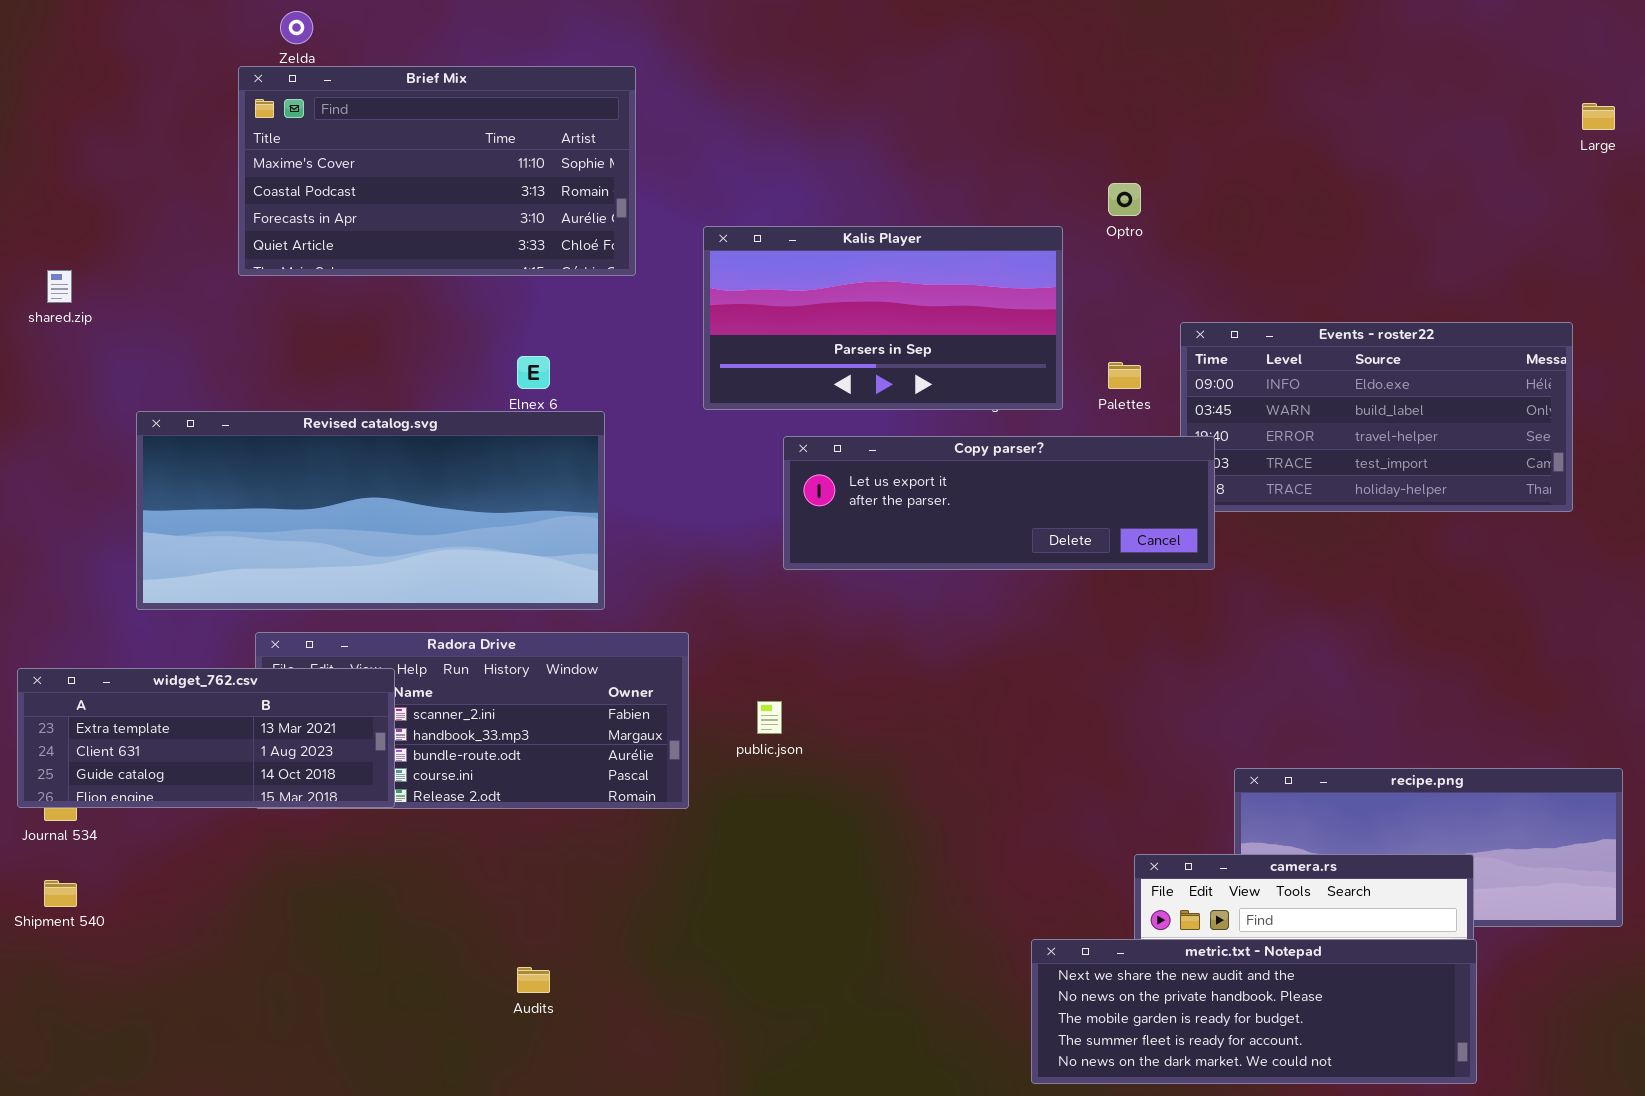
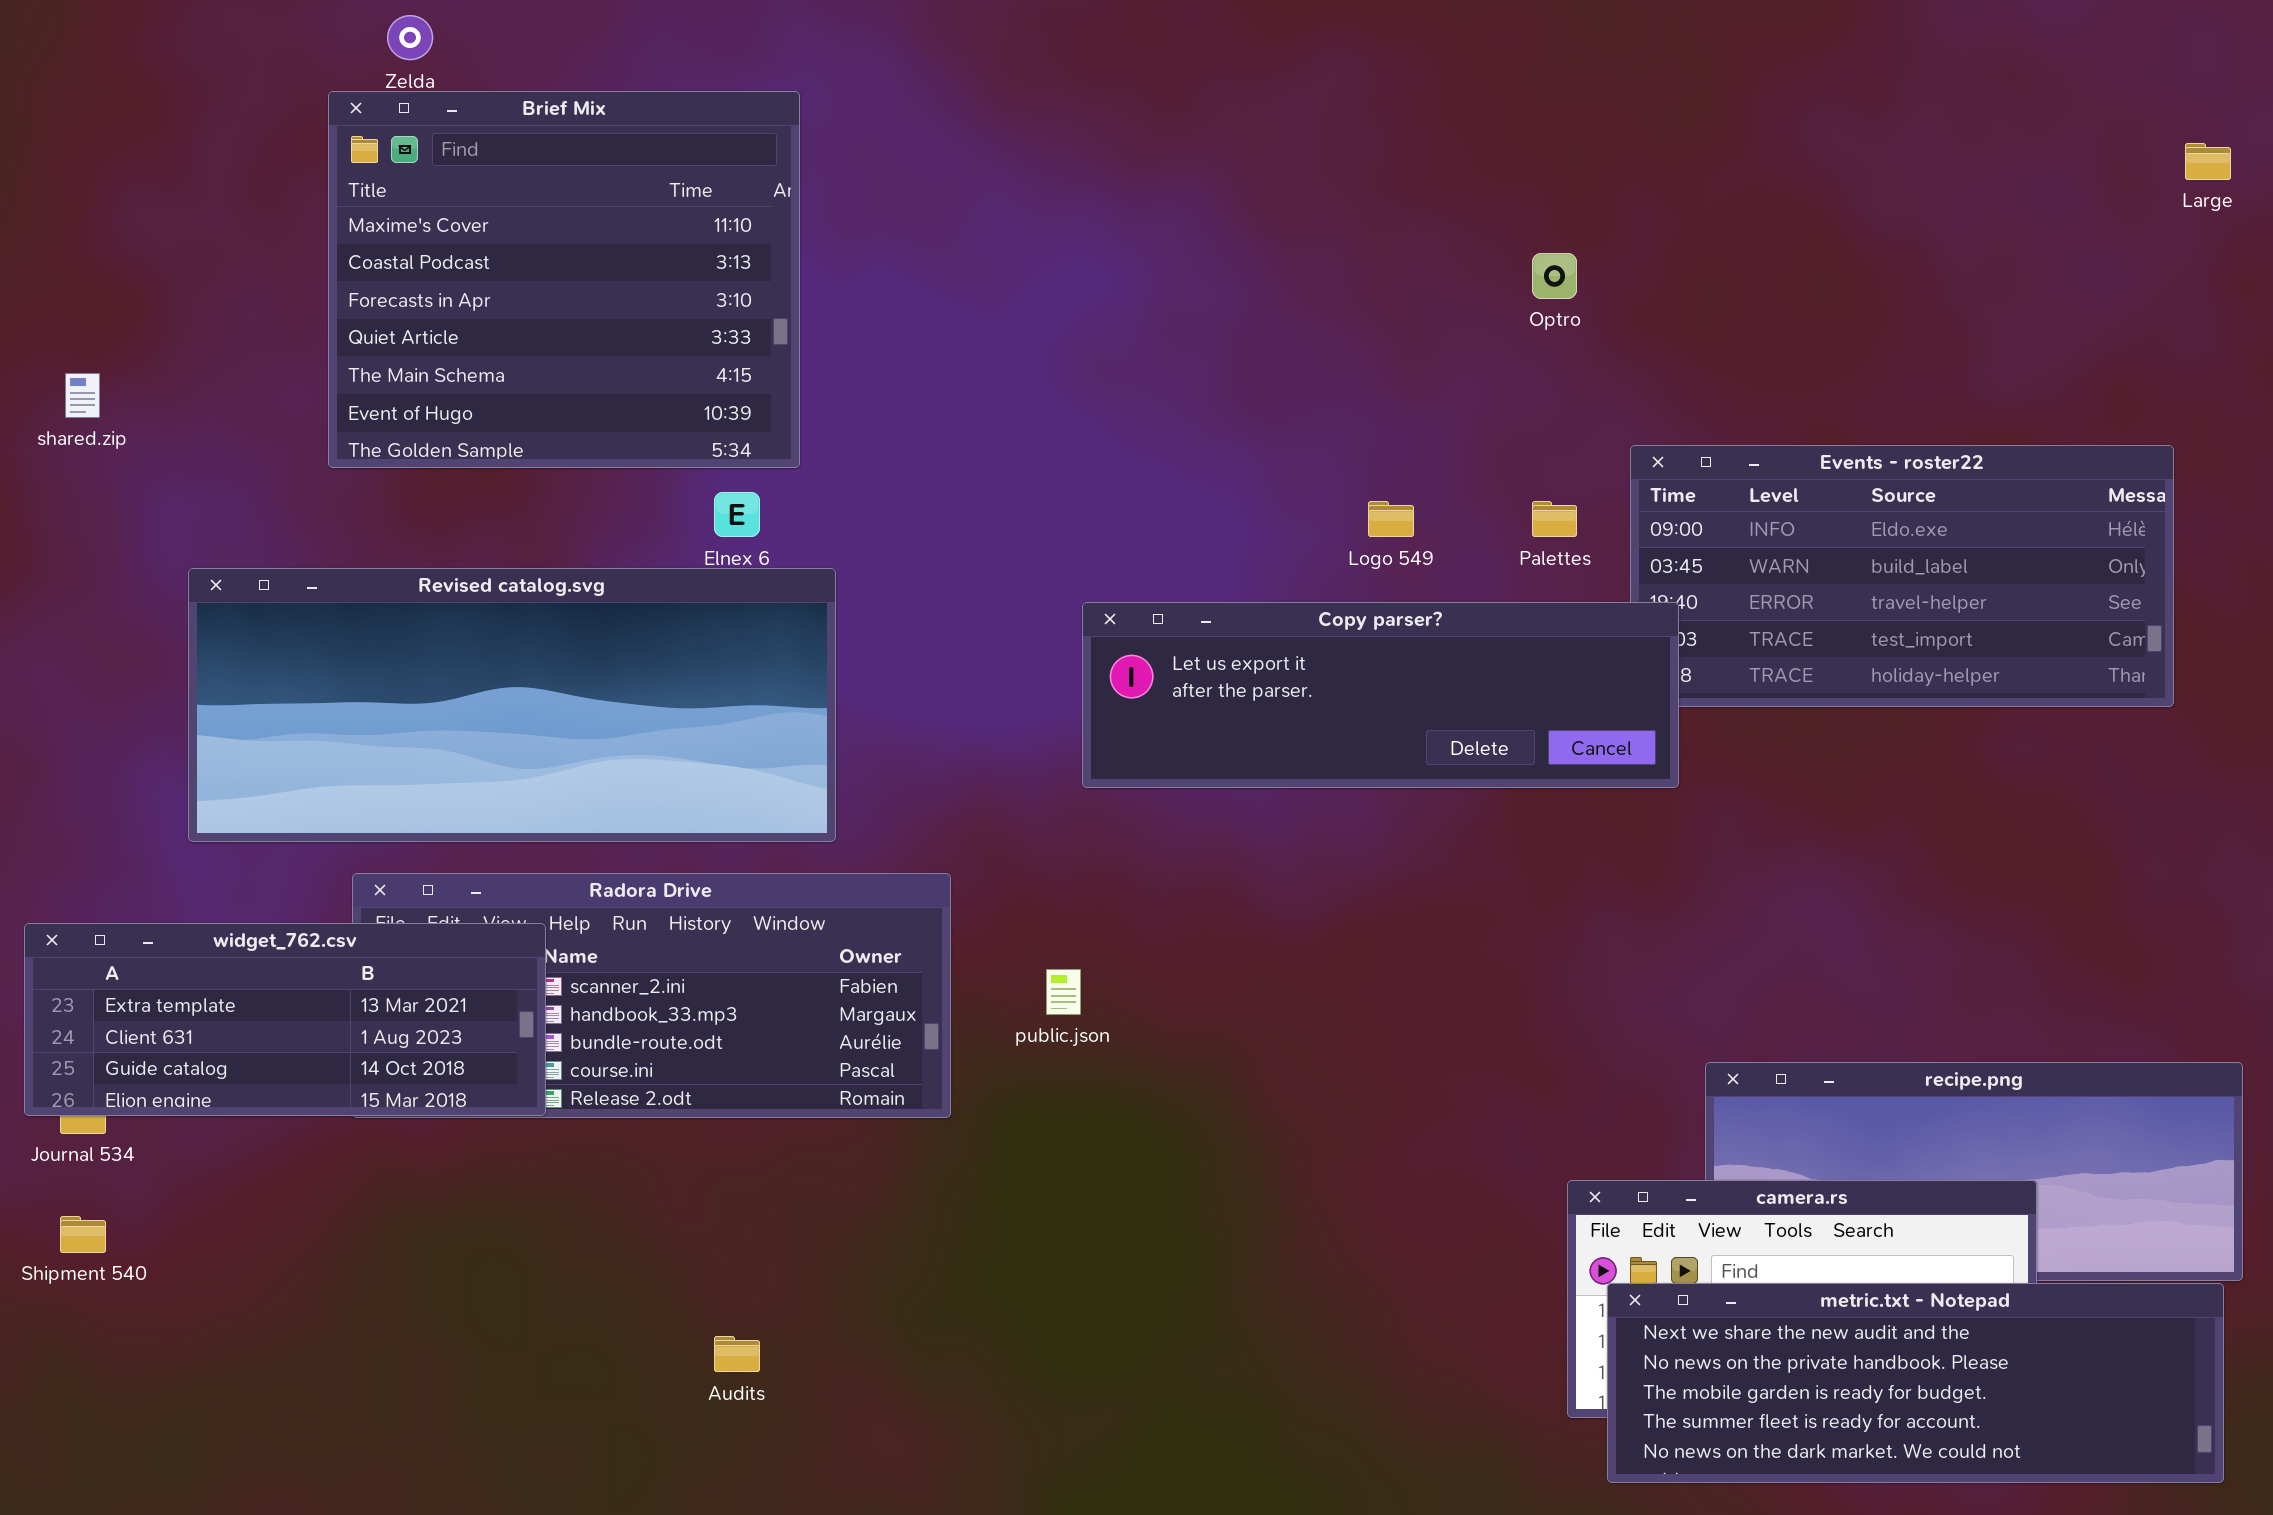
Brief Mix: [238,66,636,276] -> [328,91,800,468], resized
Kalis Player: [703,226,1063,410] -> none, closed
metric.txt - Notepad: [1031,939,1477,1084] -> [1607,1283,2224,1483], moved

